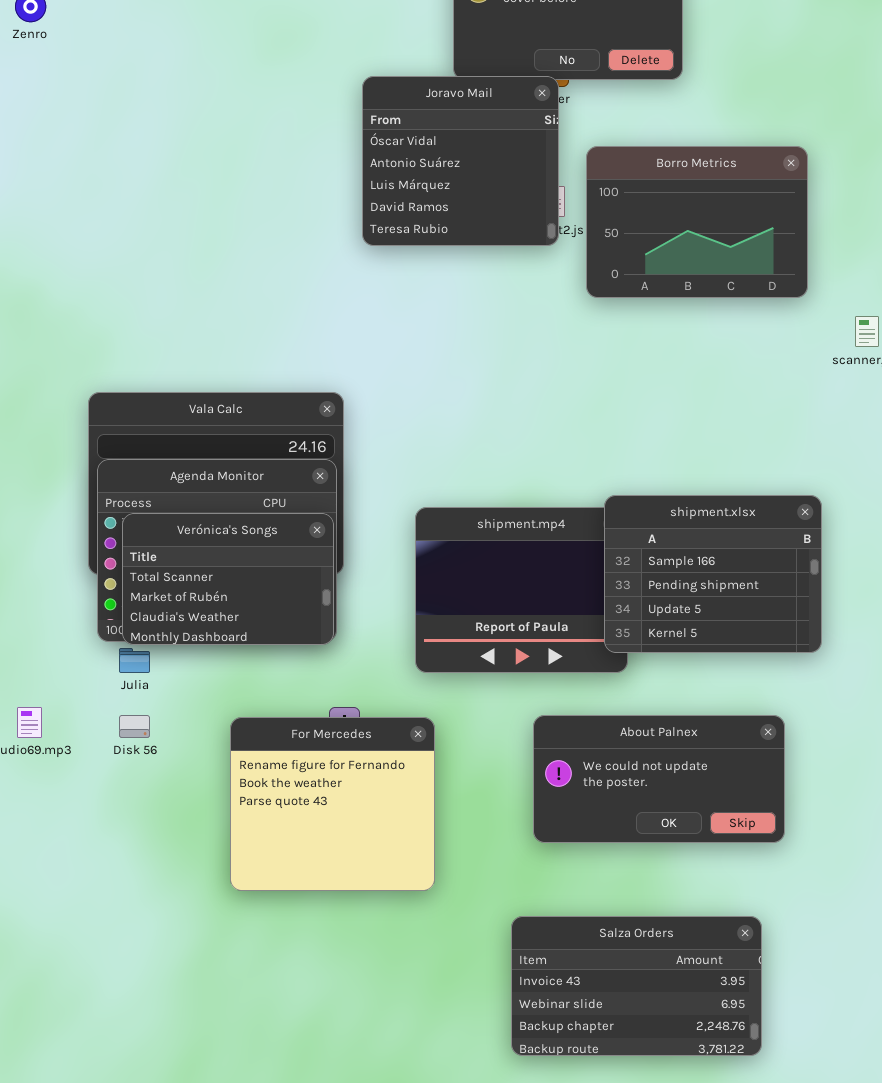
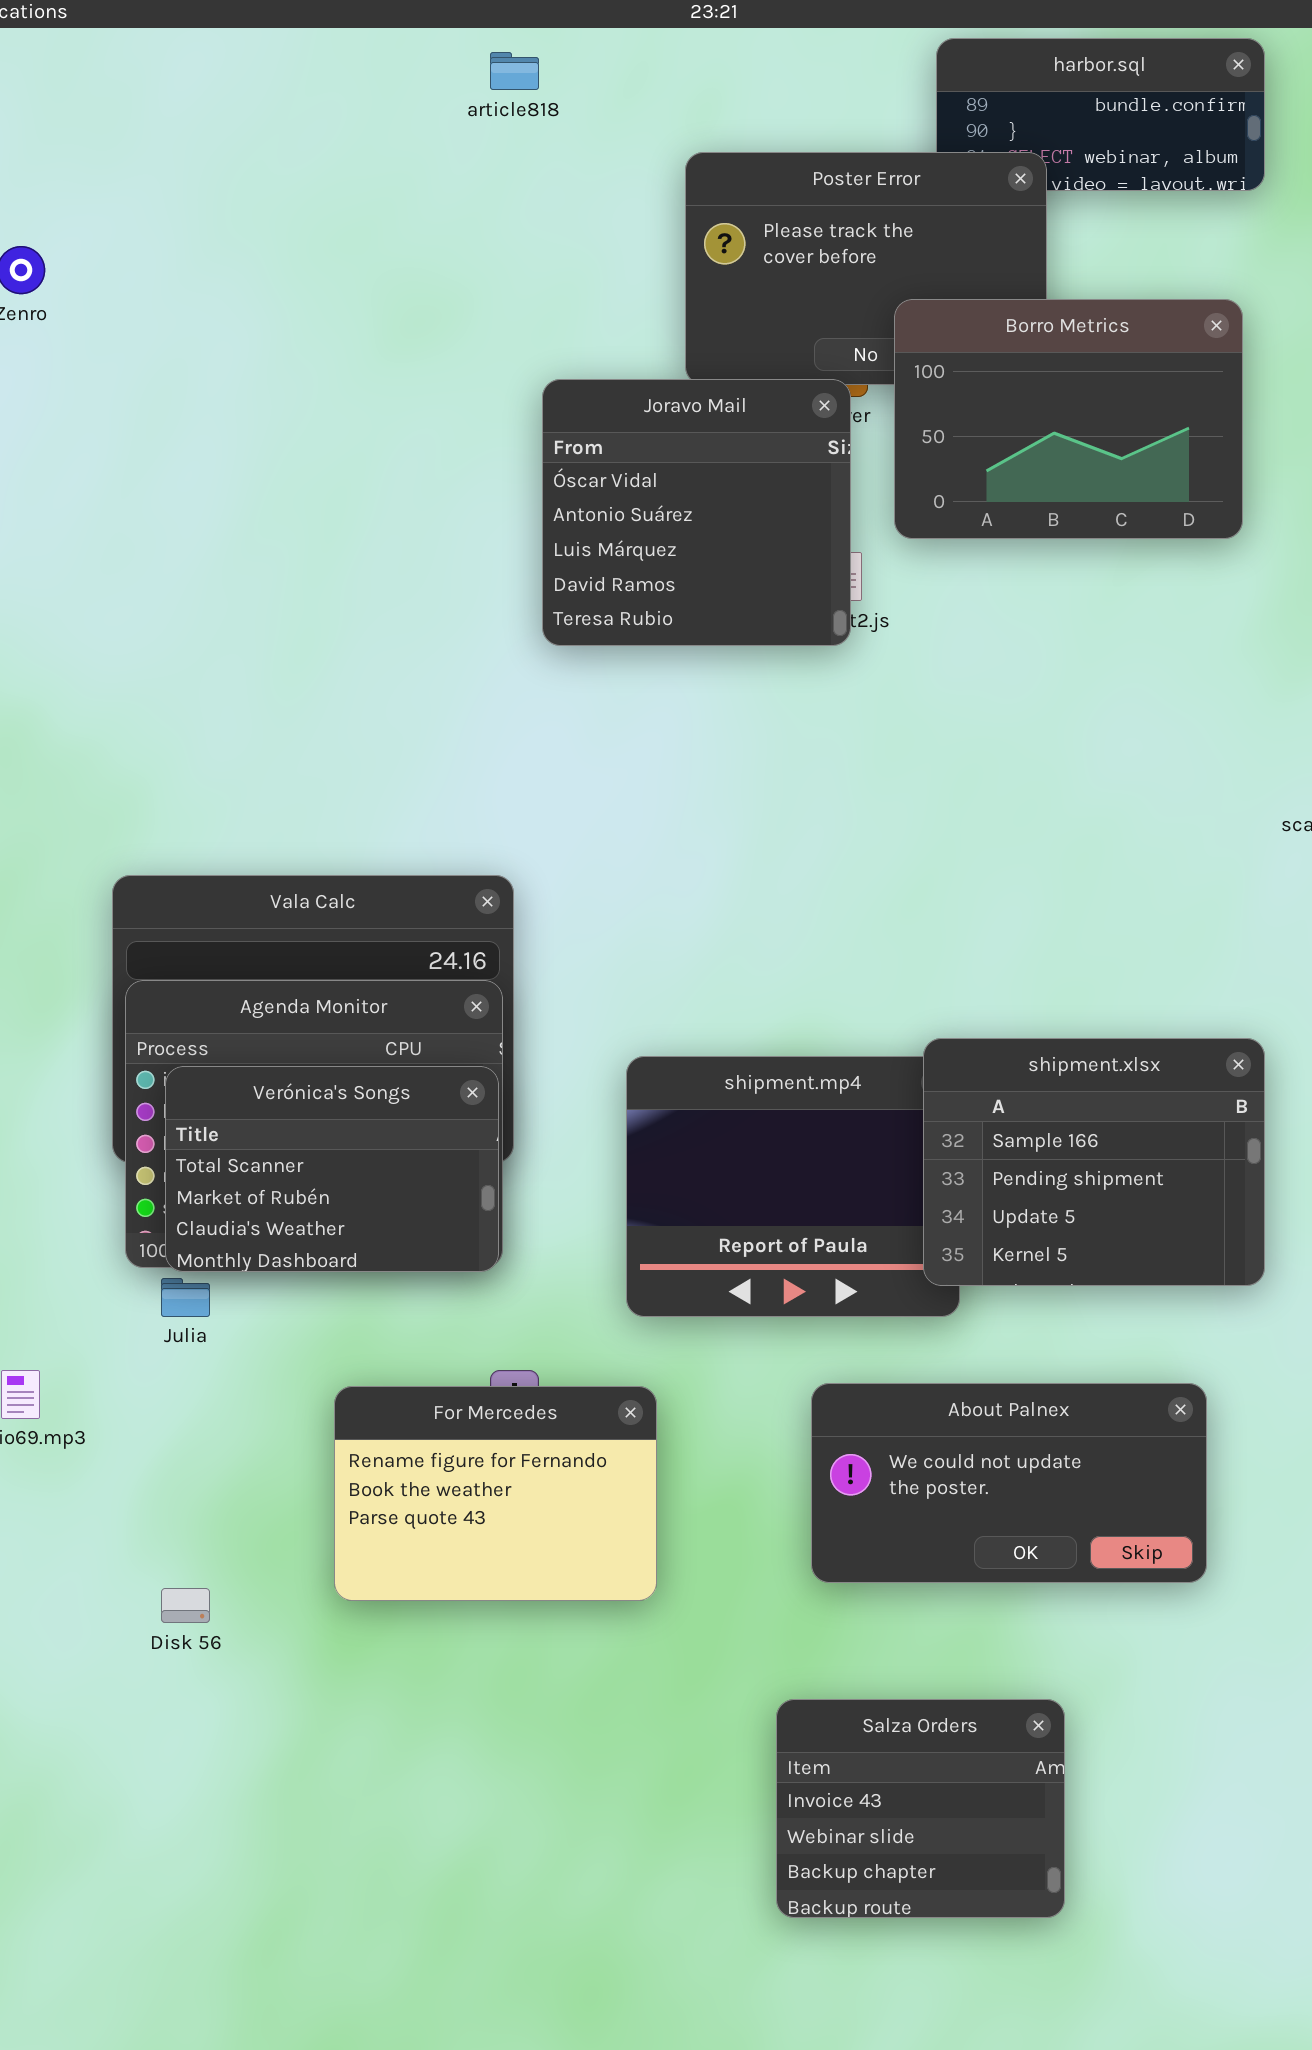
Borro Metrics: [586,146,808,298] -> [894,299,1243,539], moved
Disk 56: [119,715,150,738] -> [161,1588,210,1623], moved
For Mercedes: [230,717,435,891] -> [334,1386,657,1601], resized
Salza Orders: [511,916,762,1056] -> [776,1699,1065,1918], resized

